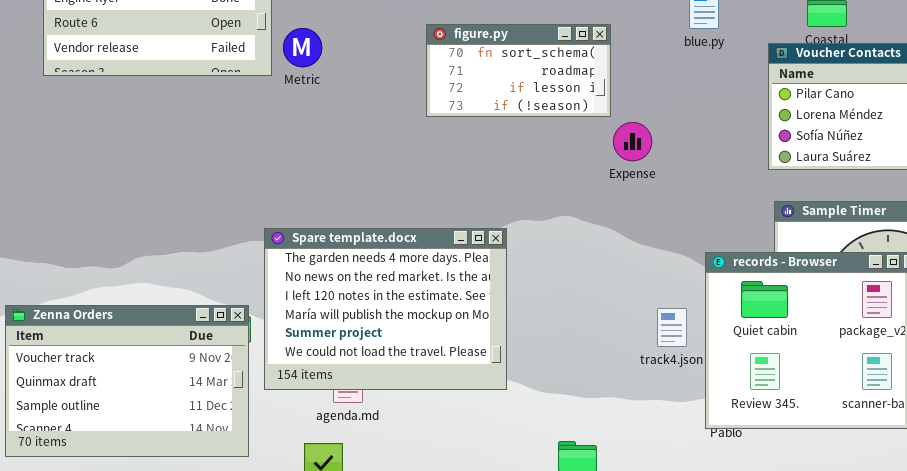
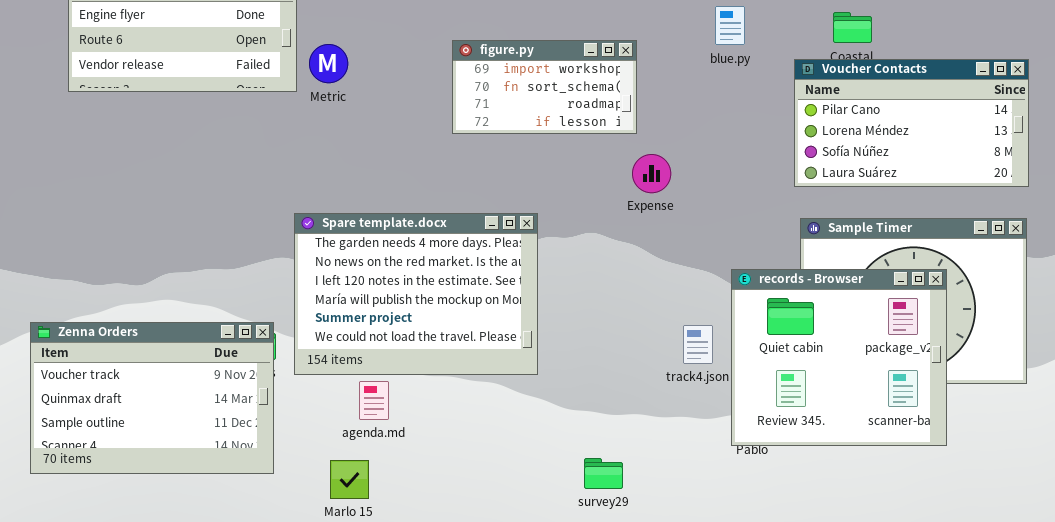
figure.py: [426,24,611,117] -> [452,40,637,134], scrolled up 1 row
Expense: [613,122,652,161] -> [632,154,671,193], moved
Spare template.docx: [264,228,507,390] -> [294,213,538,375], moved

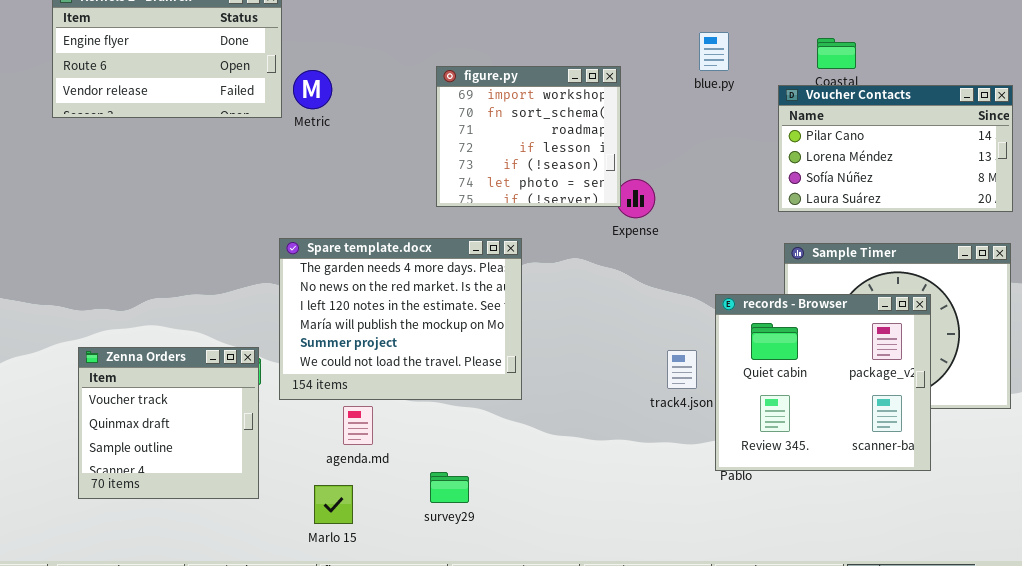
figure.py: [452,40,637,134] -> [436,66,621,207], resized
Zenna Orders: [30,322,274,474] -> [78,347,259,499], resized
survey29: [584,458,623,489] -> [430,472,469,503], moved

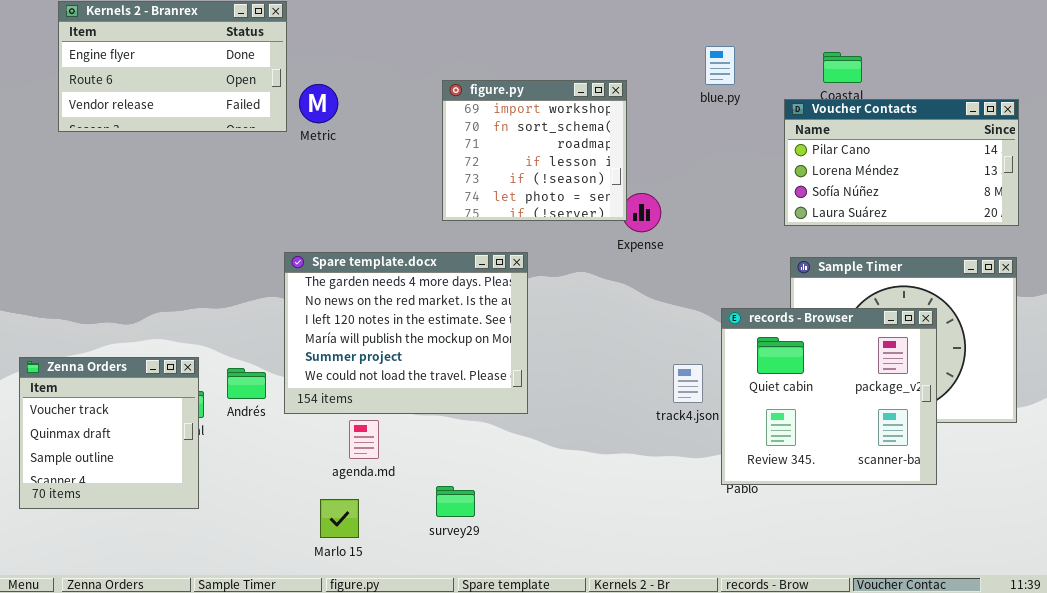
Zenna Orders: [78,347,259,499] -> [19,357,199,509], moved

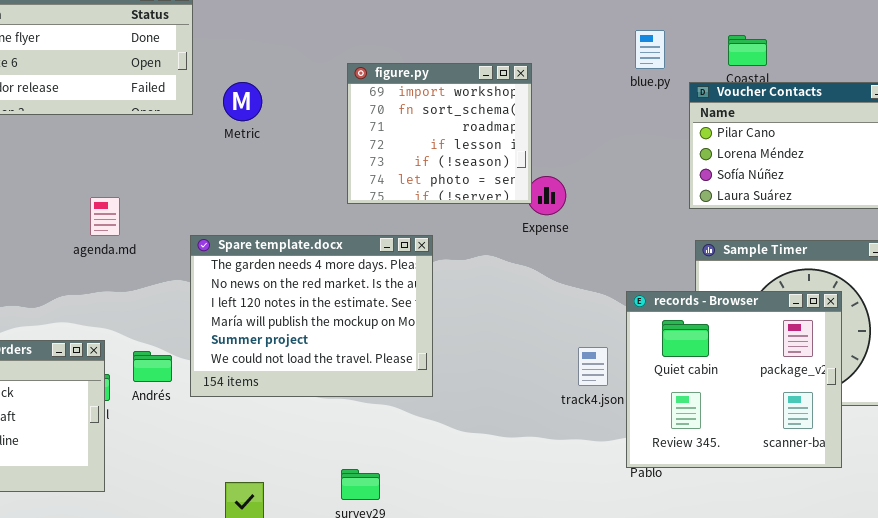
blue.py: [705,46,735,85] -> [635,30,665,69], moved
Metric: [299,84,338,123] -> [223,82,262,121], moved
agenda.md: [349,420,379,459] -> [90,197,120,236], moved

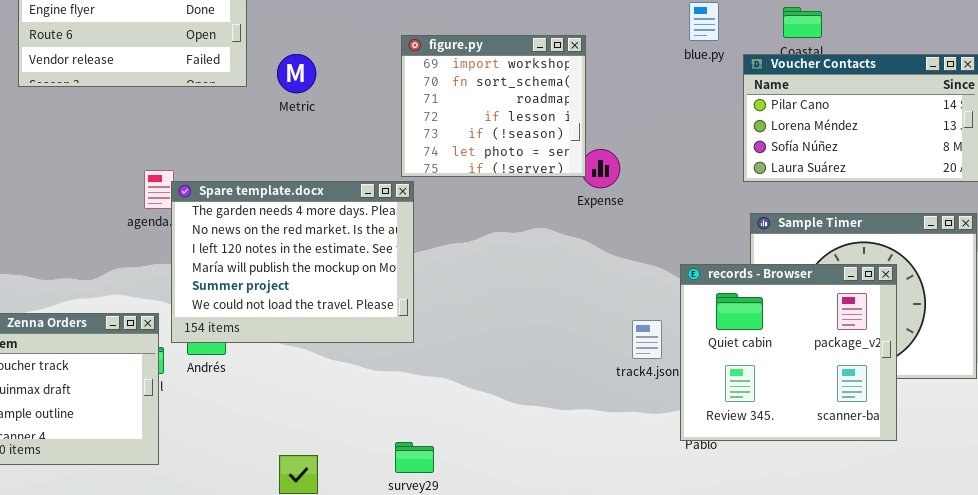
Spare template.docx: [190,235,433,397] -> [171,181,414,343], moved

